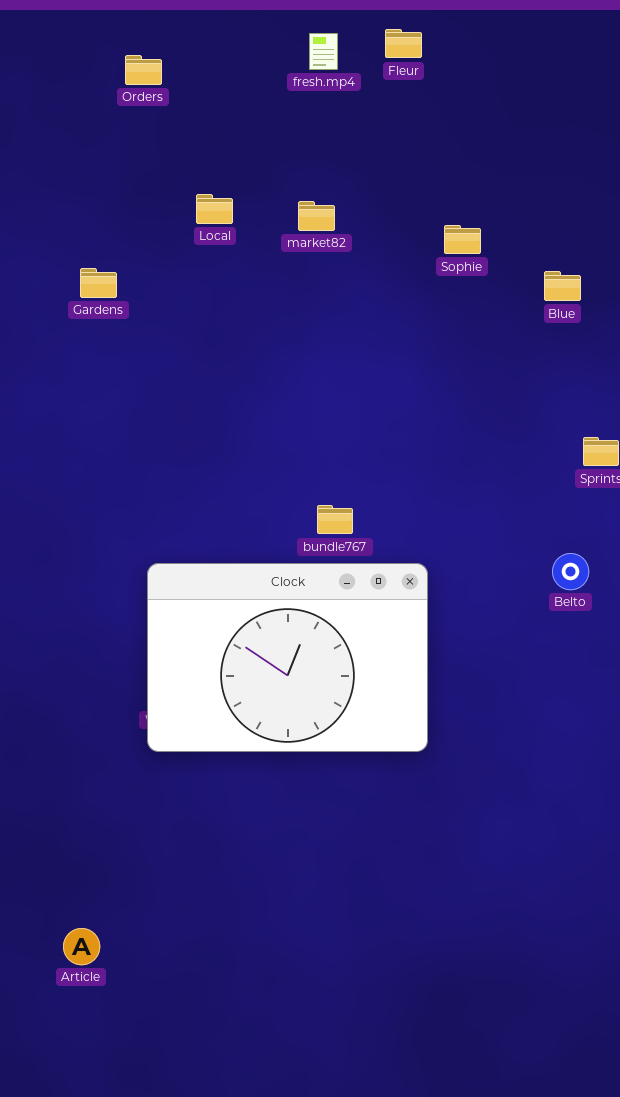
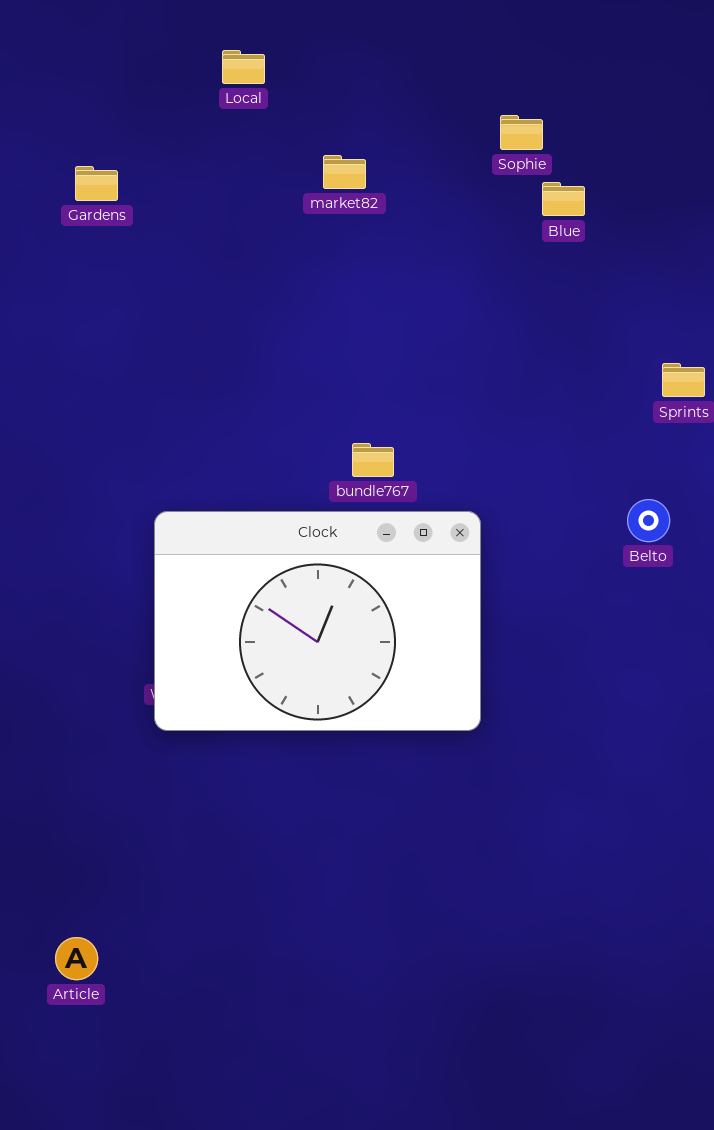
Local: [196,194,233,224] -> [222,50,265,84], moved
market82: [298,201,335,231] -> [323,155,366,189], moved
Blue: [544,271,581,301] -> [542,182,585,216], moved

